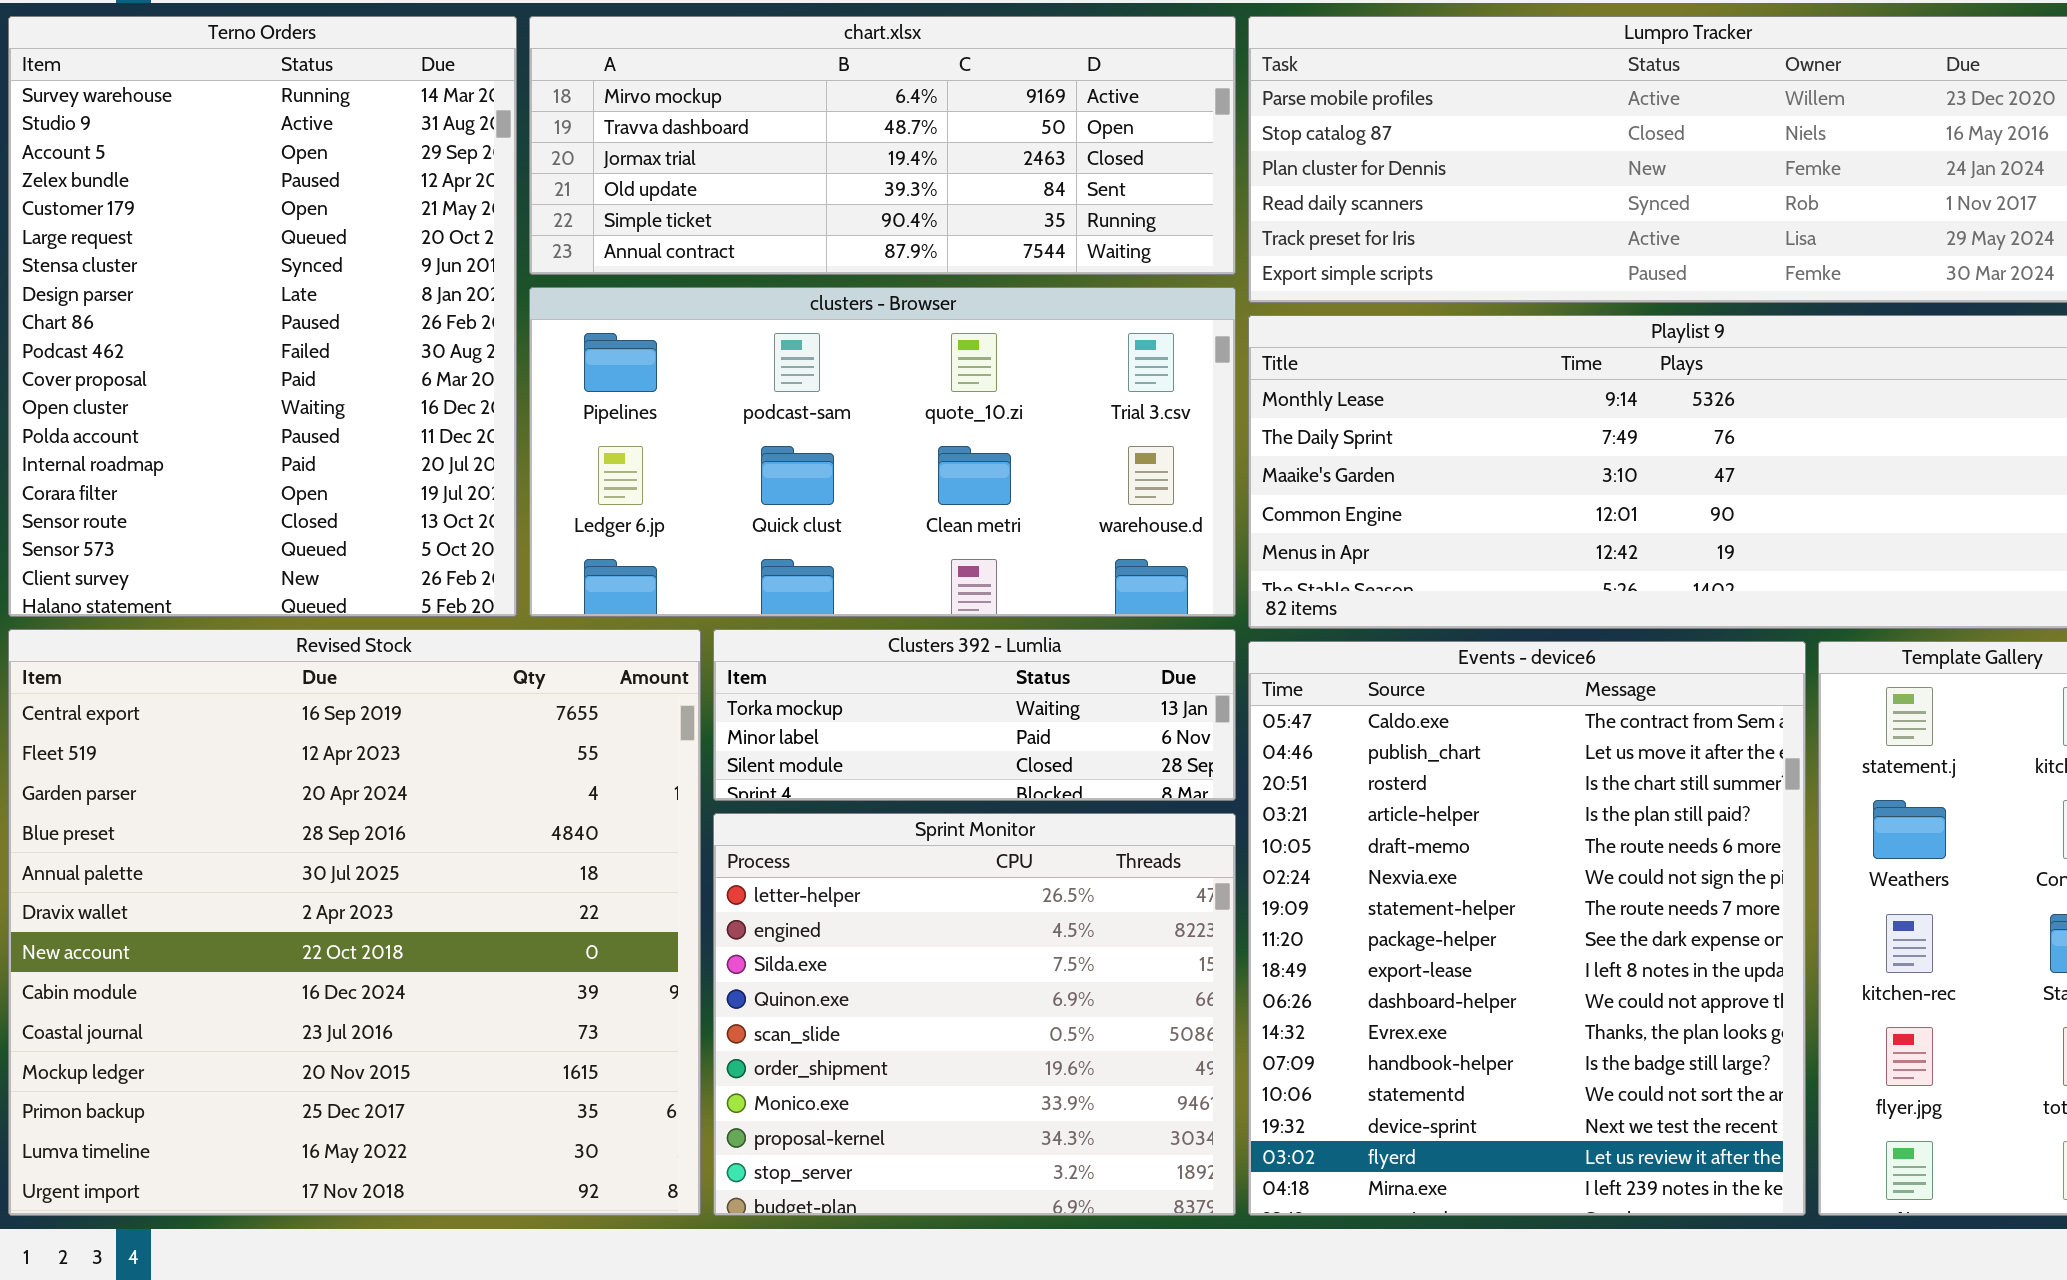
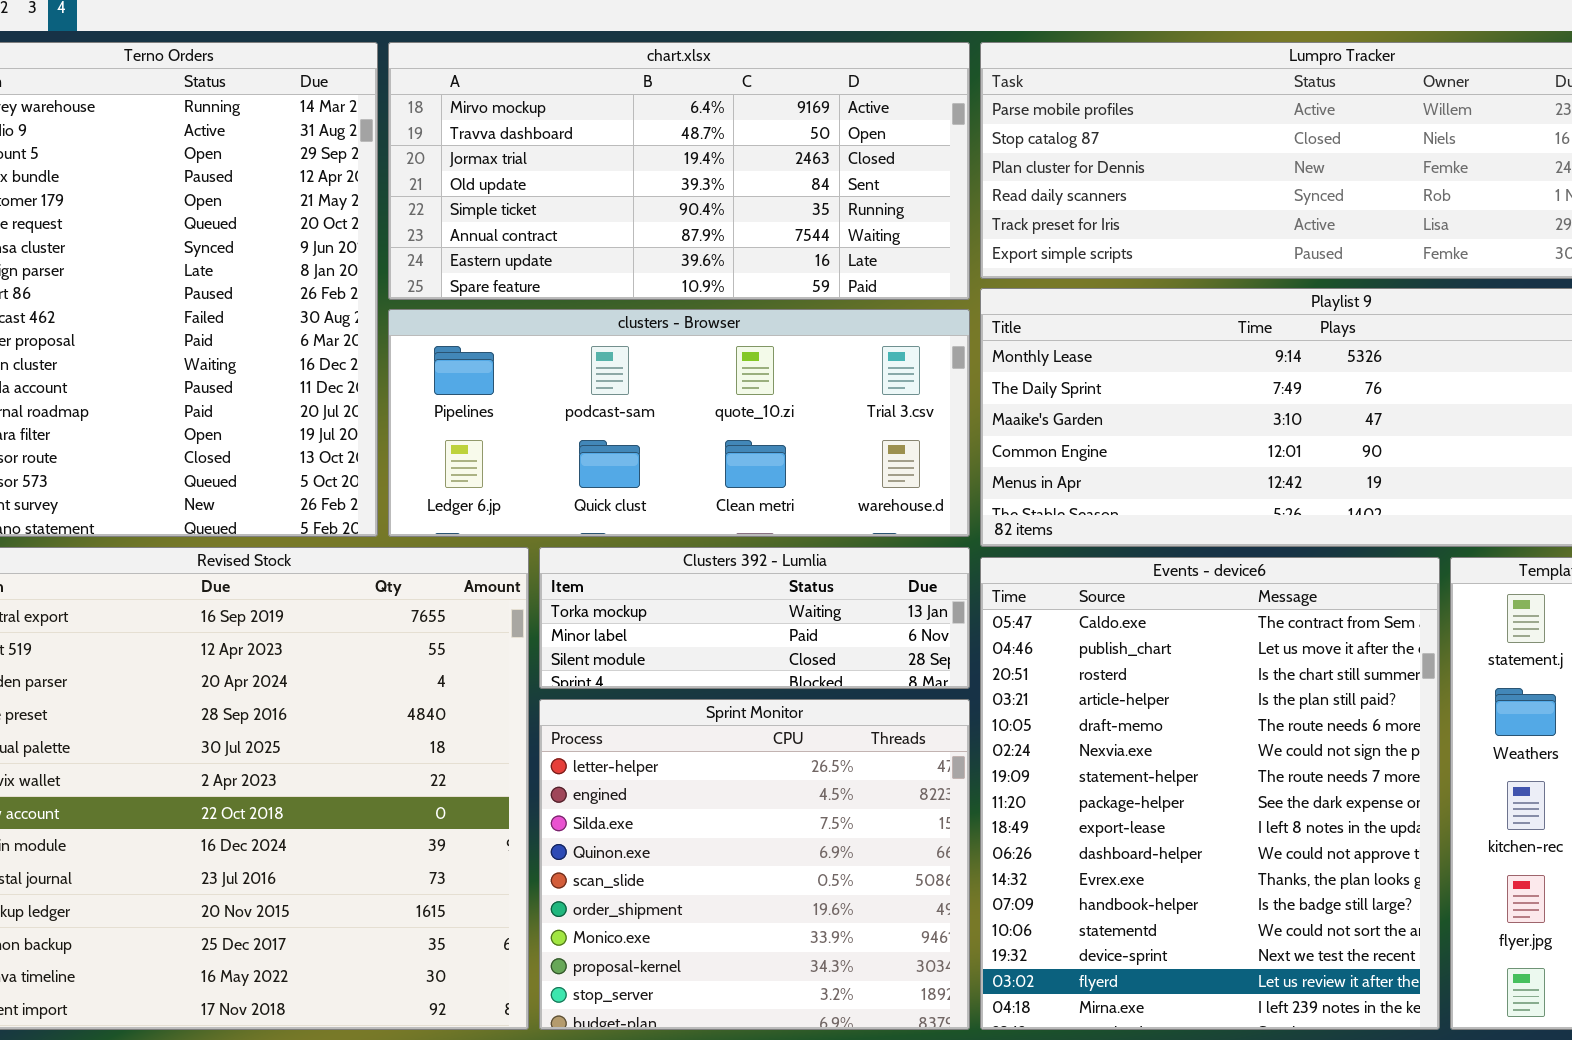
chart.xlsx: [529,16,1236,275] -> [388,42,970,300], resized
clusters - Browser: [529,287,1236,617] -> [388,309,970,537], resized

